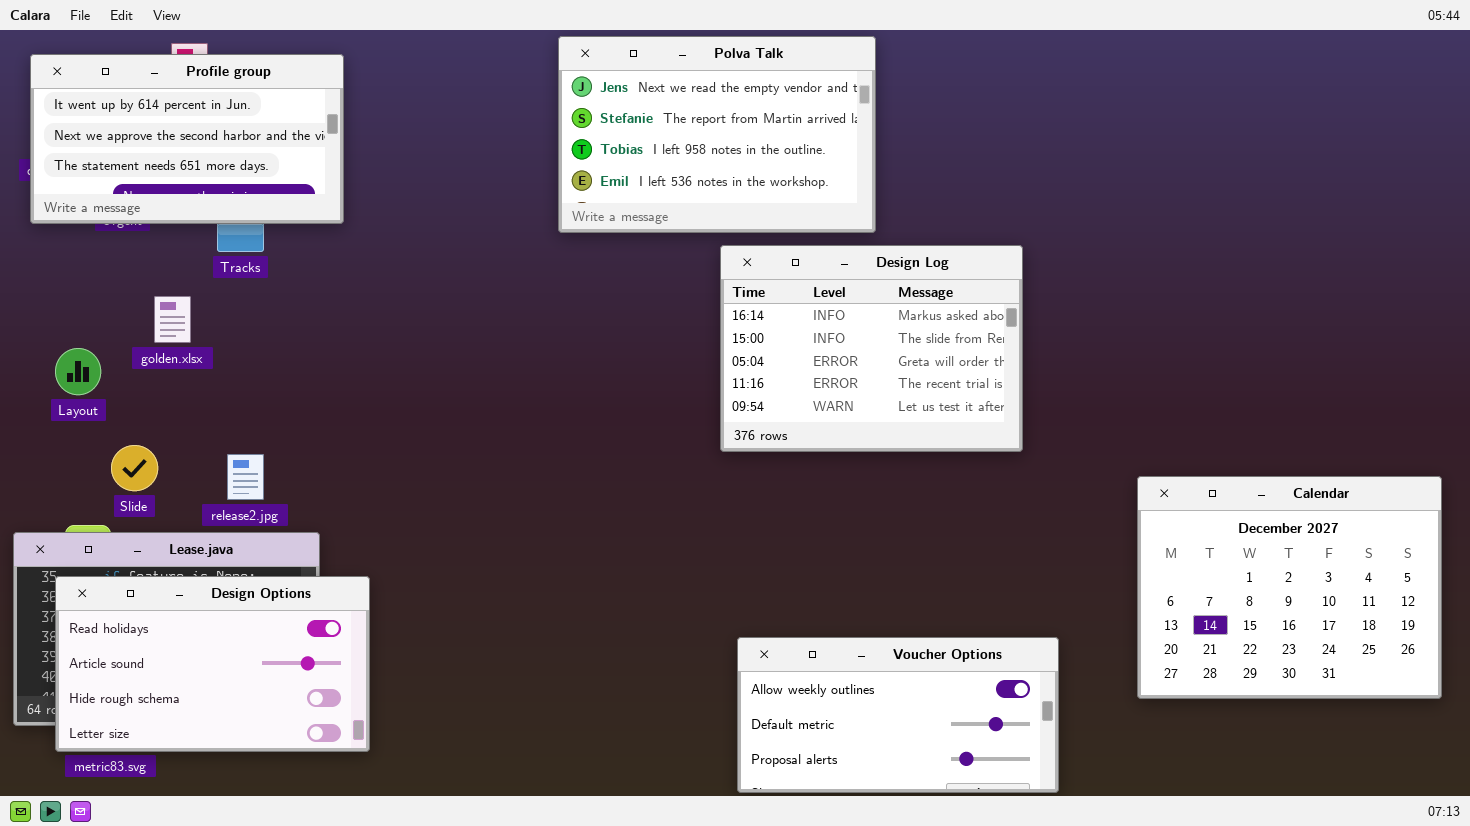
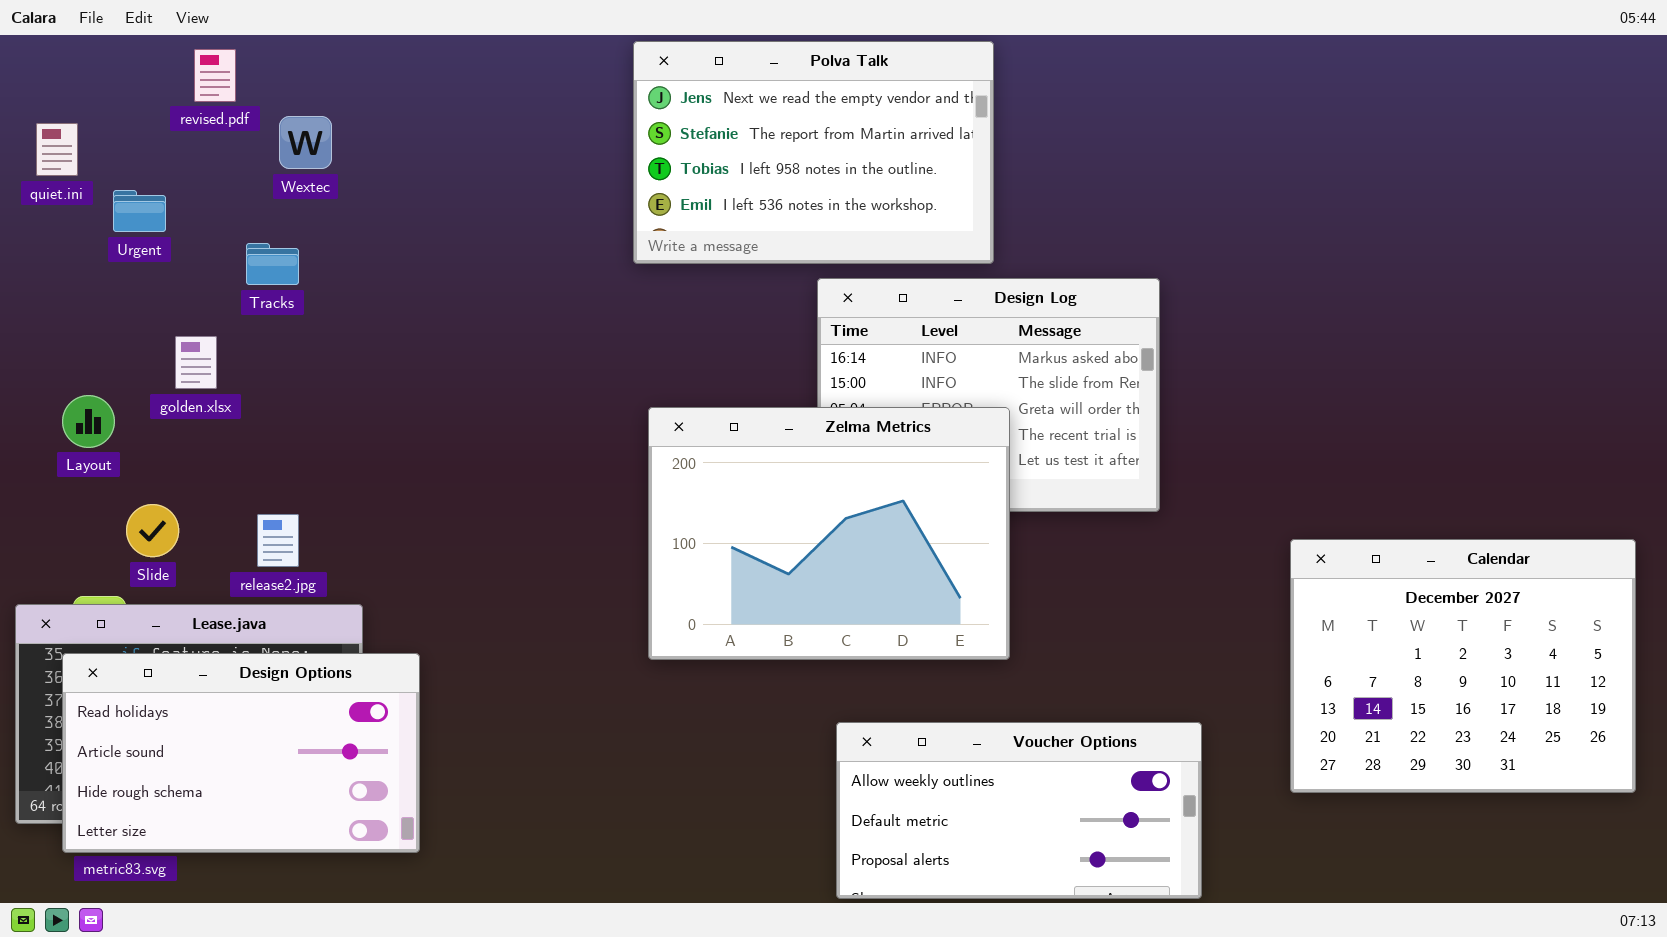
Profile group: [30,54,344,224] -> none, closed
Zelma Metrics: none -> [648,407,1010,660], opened

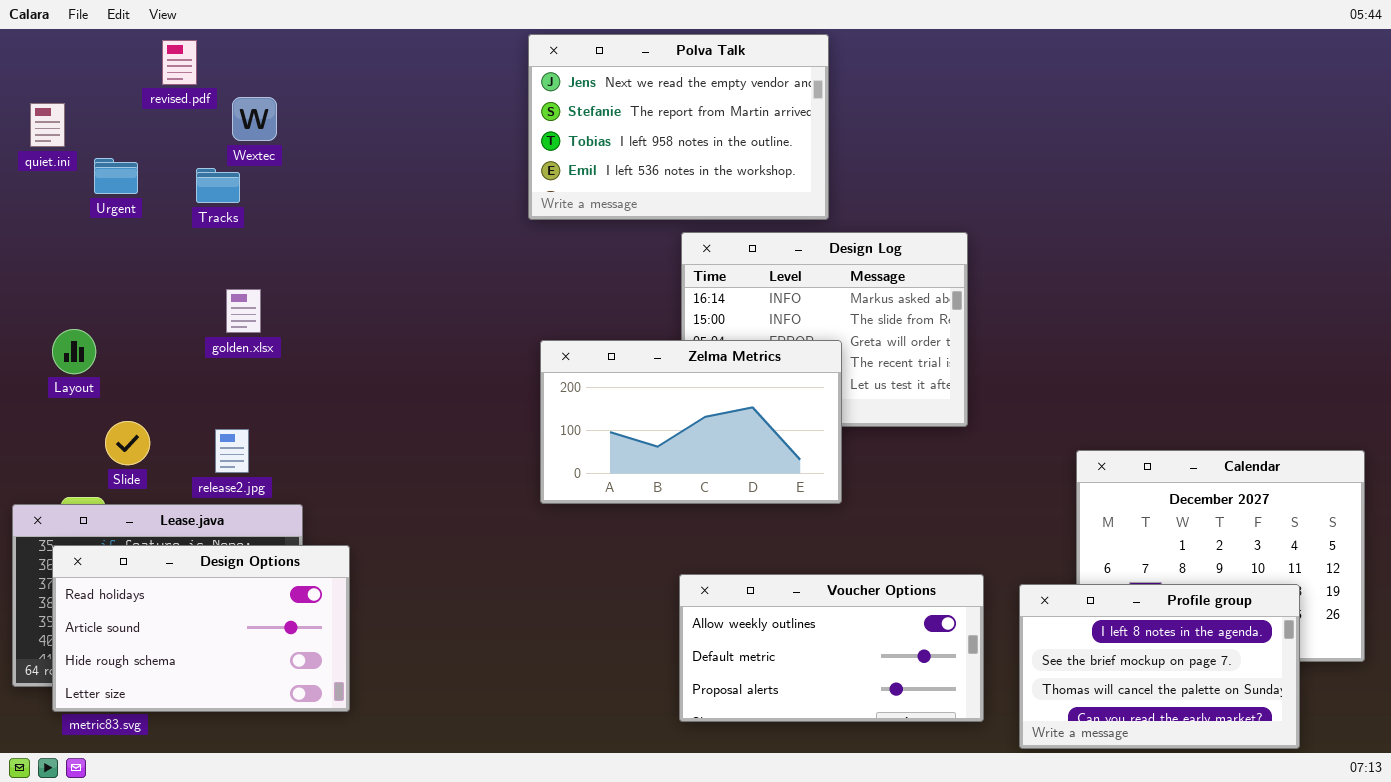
Tracks: [246,243,299,285] -> [196,168,240,203], moved
golden.xlsx: [175,336,217,389] -> [226,289,261,333], moved
Zelma Metrics: [648,407,1010,660] -> [540,340,842,504], resized
Profile group: none -> [1019,584,1300,749], opened
Voucher Options: [836,722,1202,899] -> [679,574,984,722], moved

